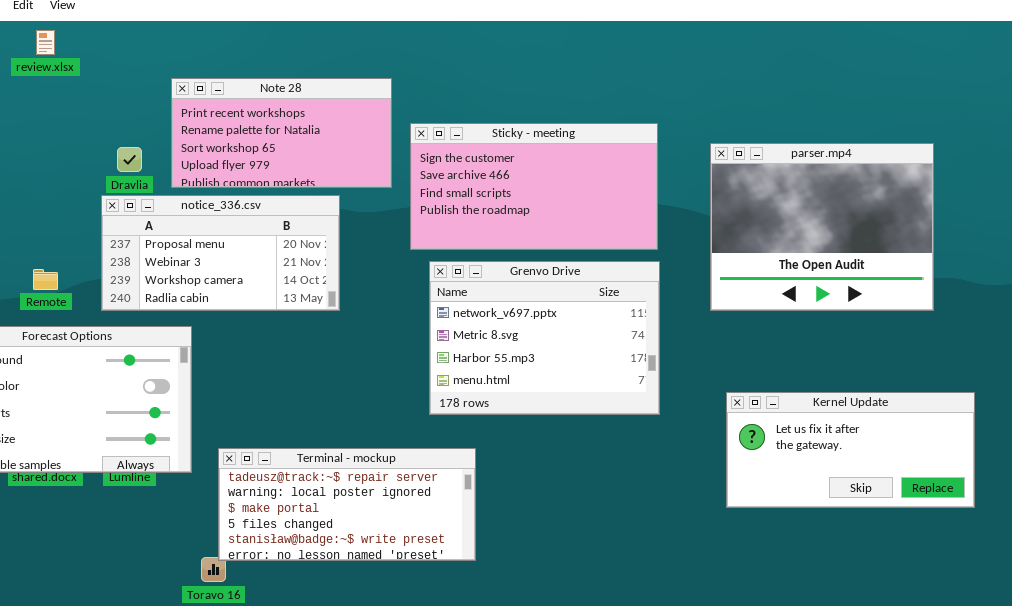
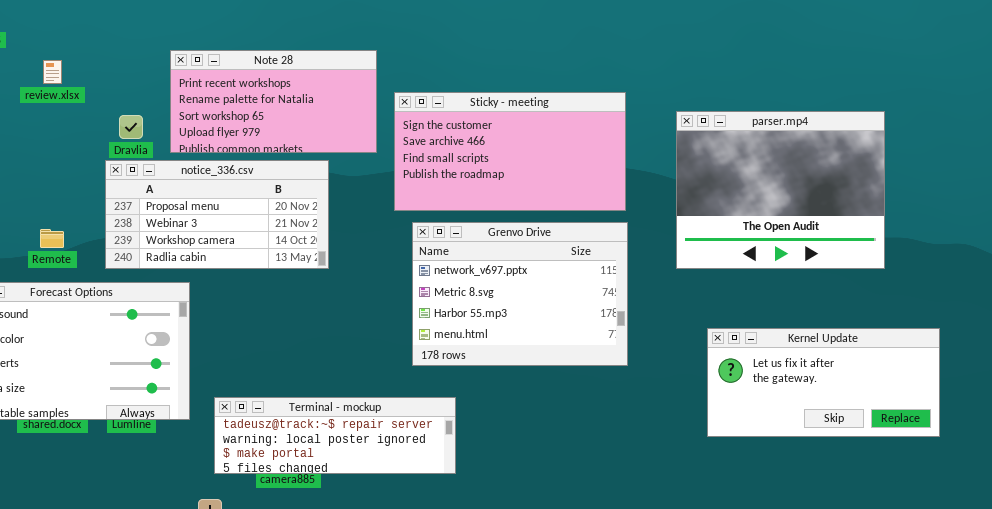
review.xlsx: [36,30,55,55] -> [43,60,62,84], moved
Kernel Update: [726,392,975,508] -> [707,328,940,437], moved
Terminal - mockup: [218,448,476,561] -> [214,397,456,474], resized

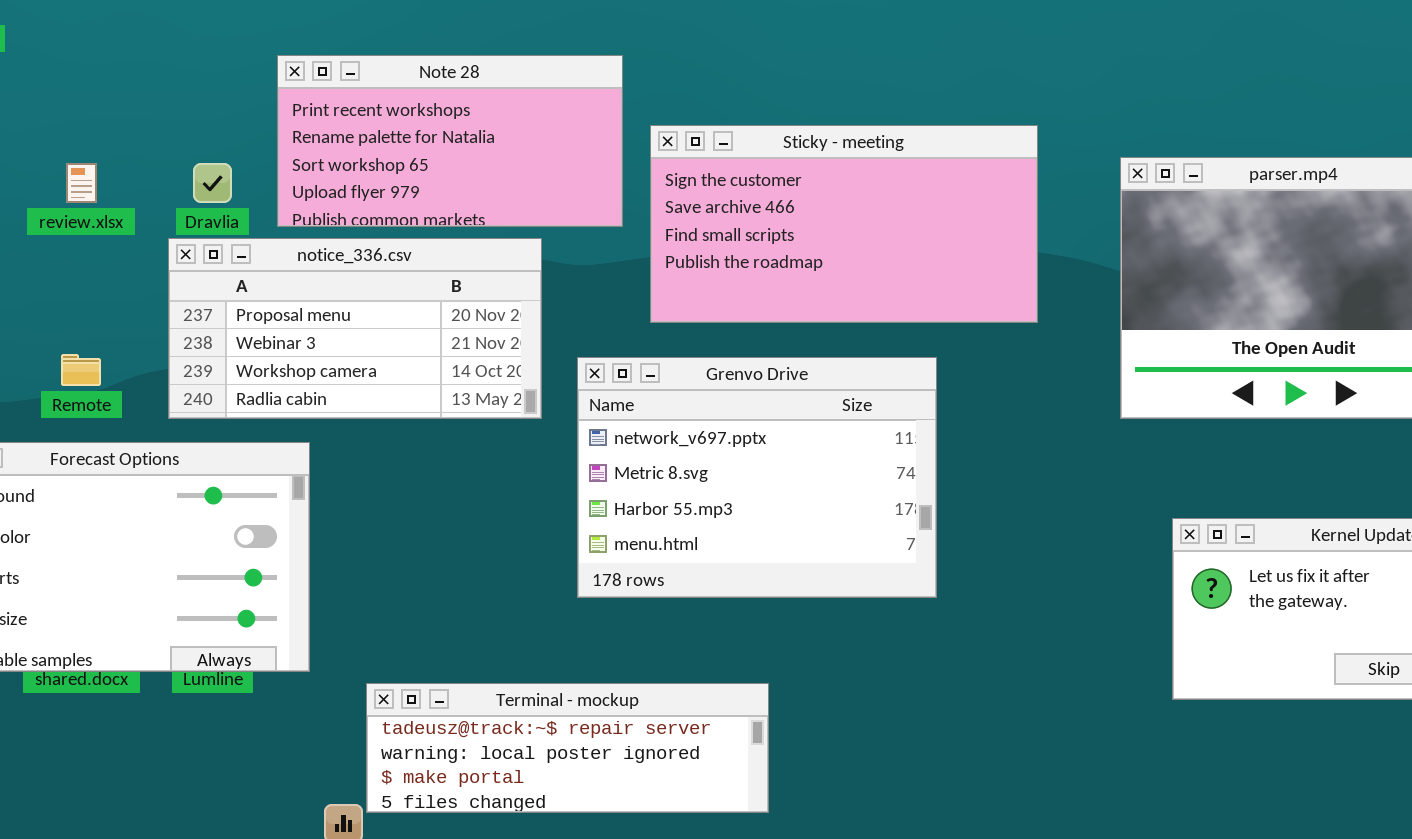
review.xlsx: [43,60,62,84] -> [66,163,97,203], moved
Grenvo Drive: [412,222,628,366] -> [577,357,937,598], moved
Terminal - mockup: [214,397,456,474] -> [366,683,769,813], moved

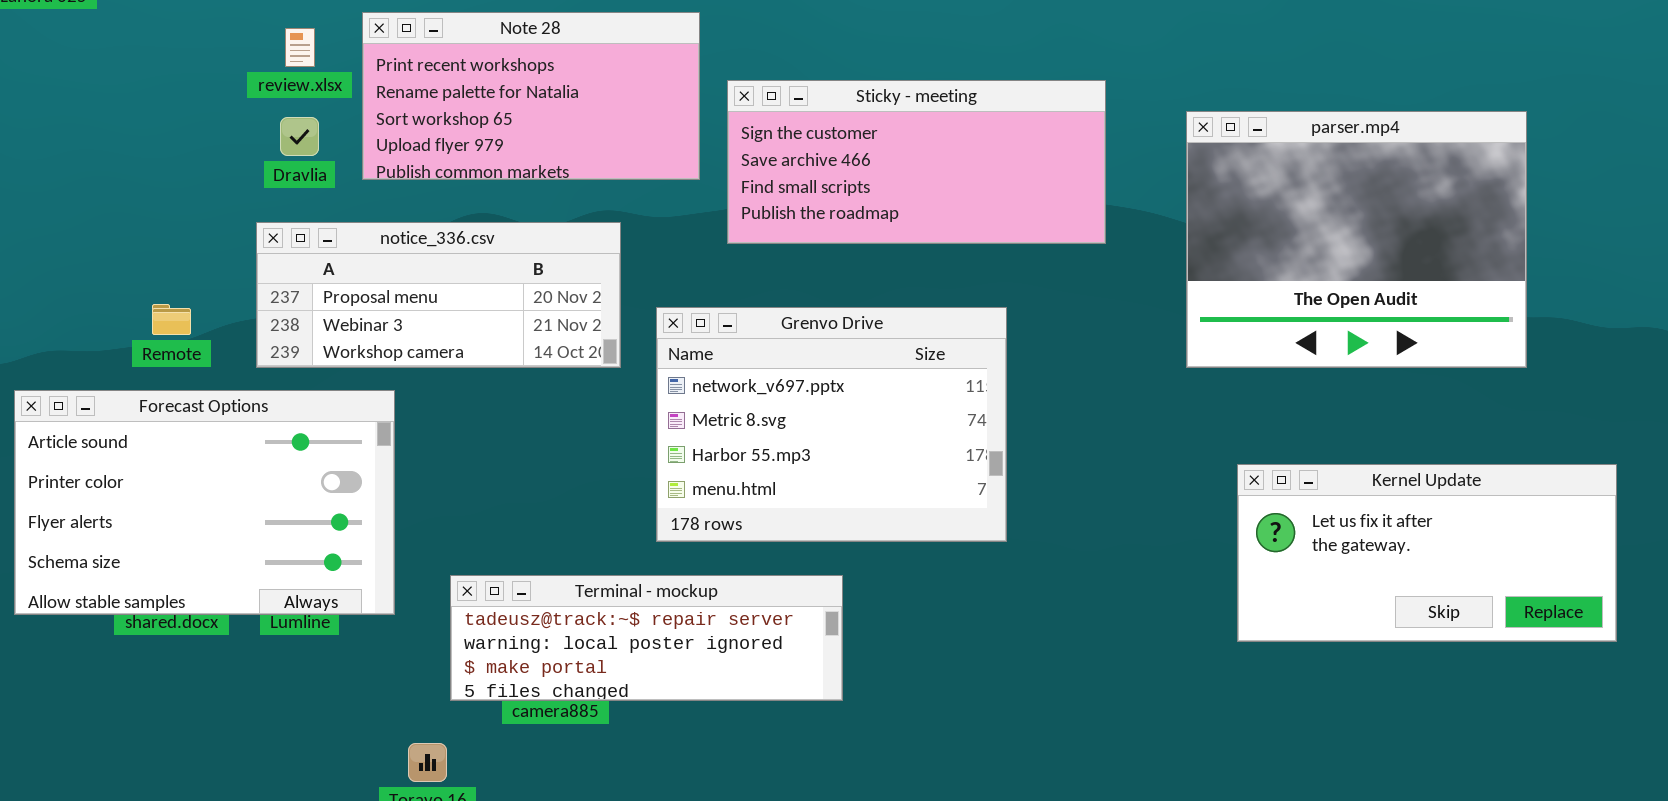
Sticky - meeting: [650,125,1038,323] -> [727,80,1106,244], resized
review.xlsx: [66,163,97,203] -> [285,28,315,67], moved
notice_336.csv: [168,238,542,419] -> [256,222,621,368], resized
Terminal - mockup: [366,683,769,813] -> [450,575,843,701], moved

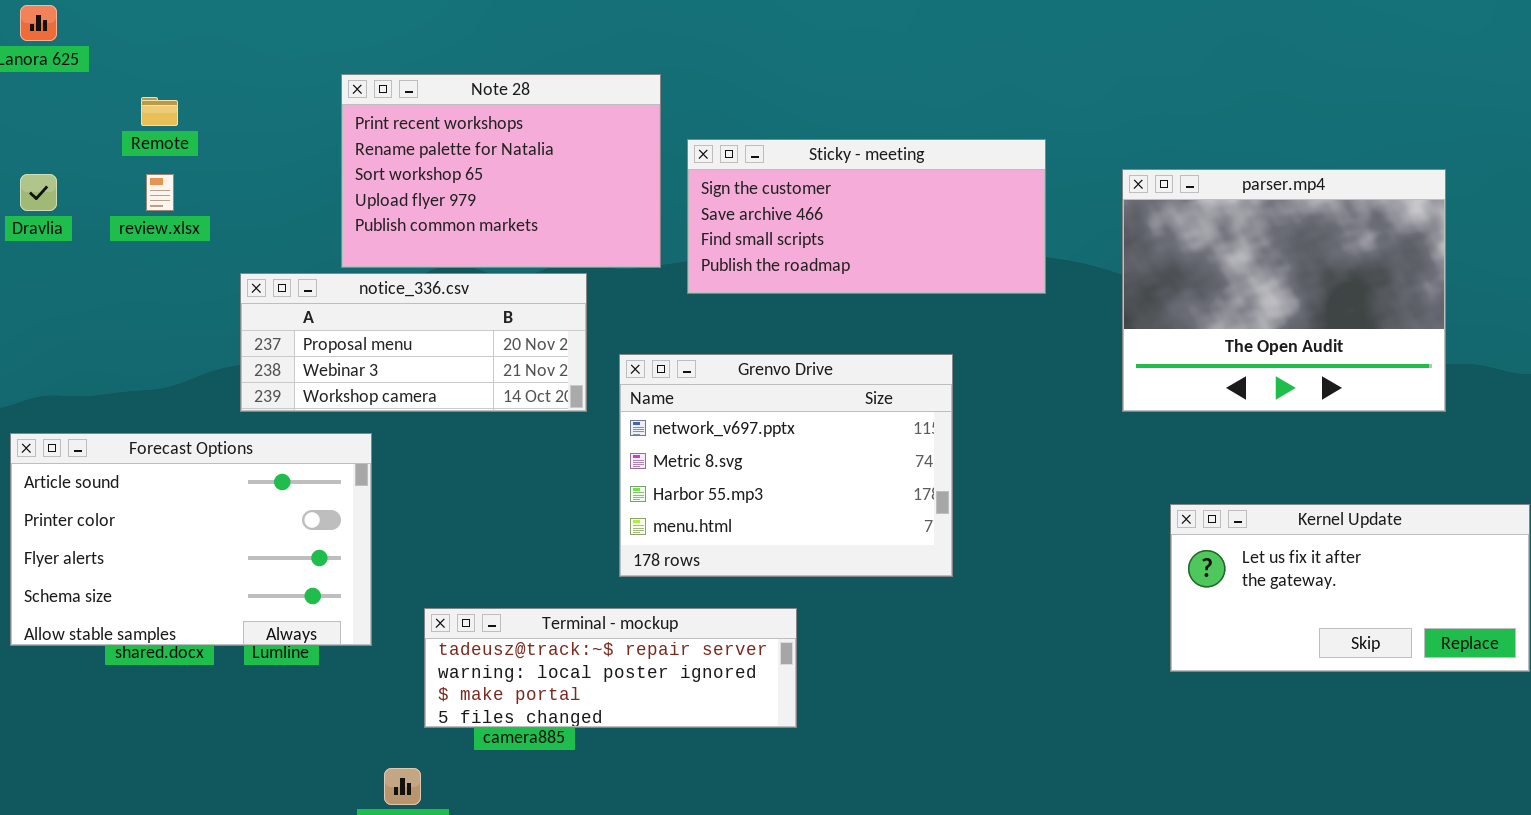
Note 28: [362,12,700,180] -> [341,74,661,268], resized
review.xlsx: [285,28,315,67] -> [146,174,174,211], moved
Dravlia: [280,117,319,156] -> [20,174,57,211], moved
Remote: [152,304,191,335] -> [141,97,178,126], moved

